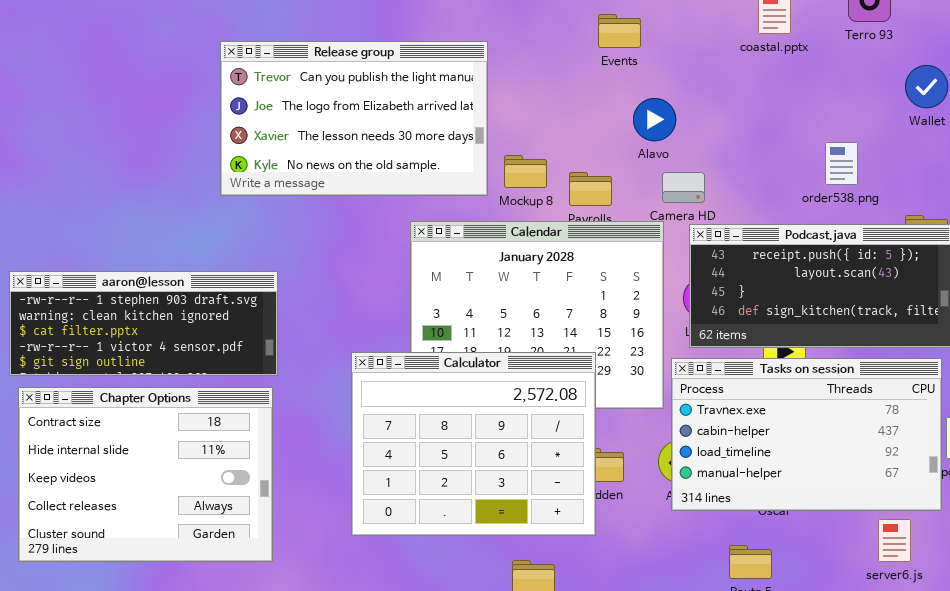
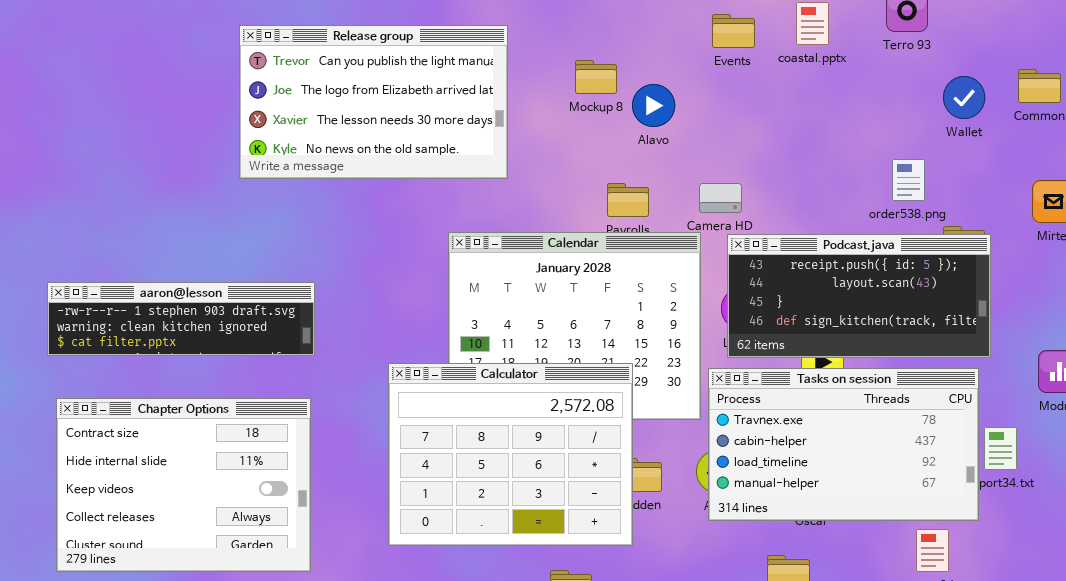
Events: [598,14,641,48] -> [712,14,755,48], moved
Release group: [220,41,488,196] -> [239,25,508,179], moved
Alavo: [633,98,676,141] -> [632,84,675,127], moved
order538.png: [825,142,858,185] -> [892,159,925,201], moved
Mockup 8: [504,155,547,188] -> [575,60,617,94], moved
aaron@lesson: [9,271,278,376] -> [47,282,315,356], resized

